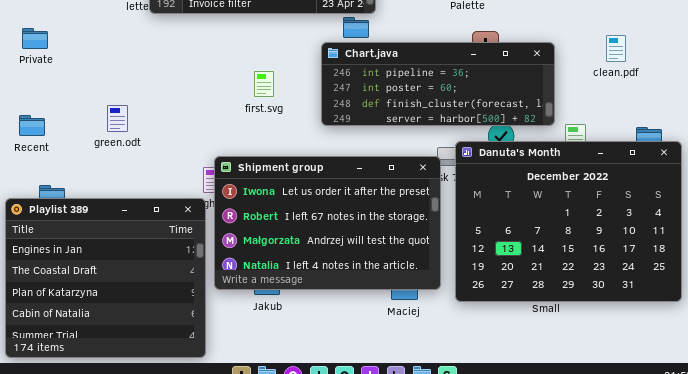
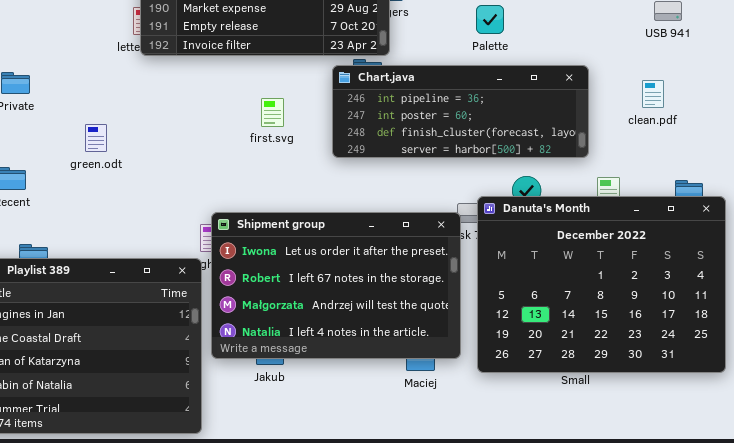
Chart.java: [321,42,555,126] -> [332,65,589,158], moved
first.svg: [254,71,274,97] -> [261,98,284,127], moved
green.odt: [107,105,128,132] -> [85,124,107,152], moved

